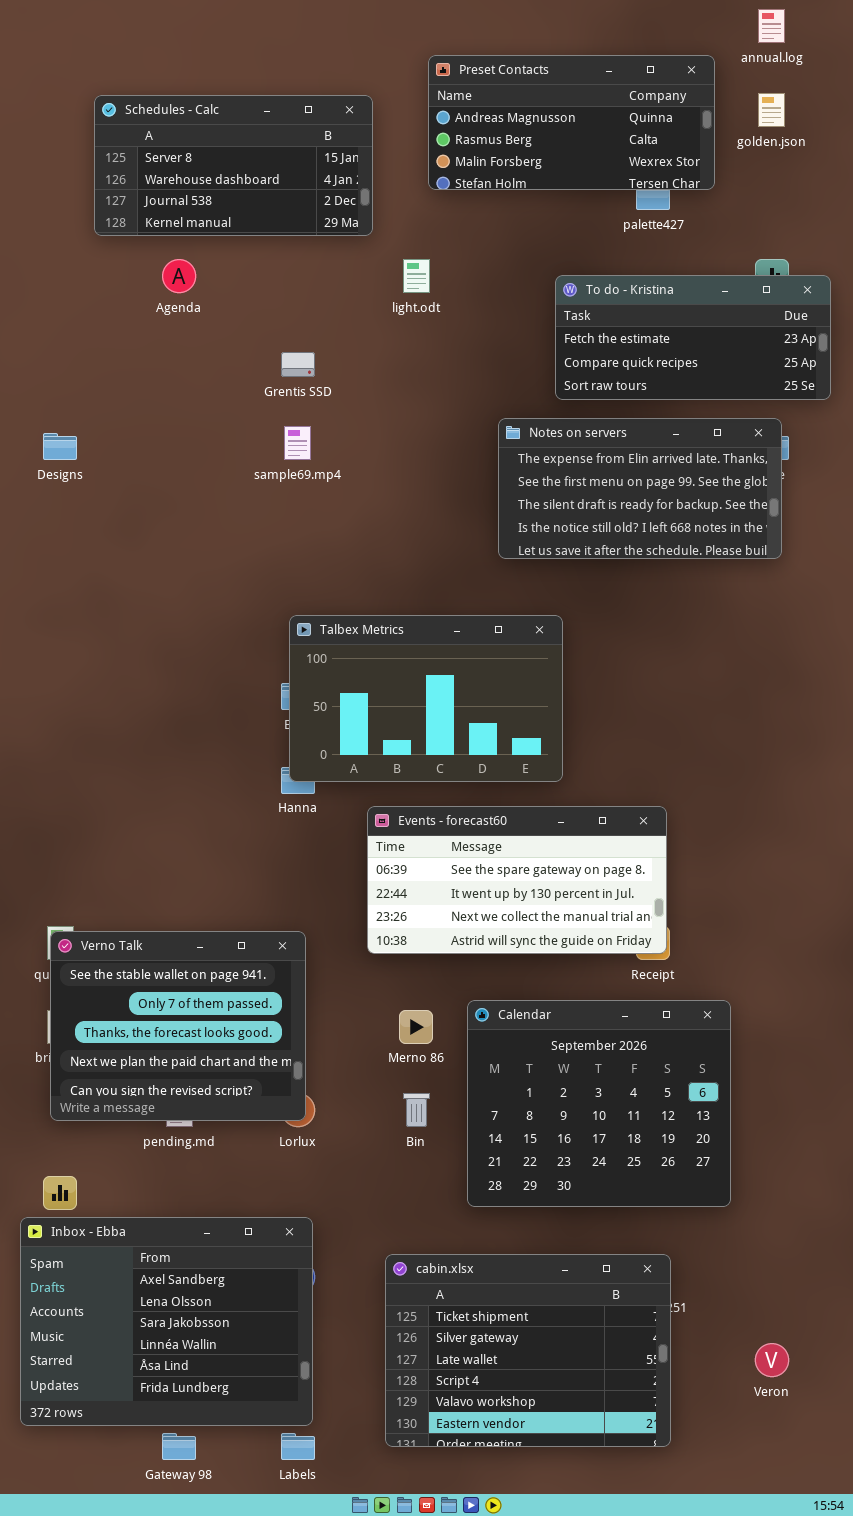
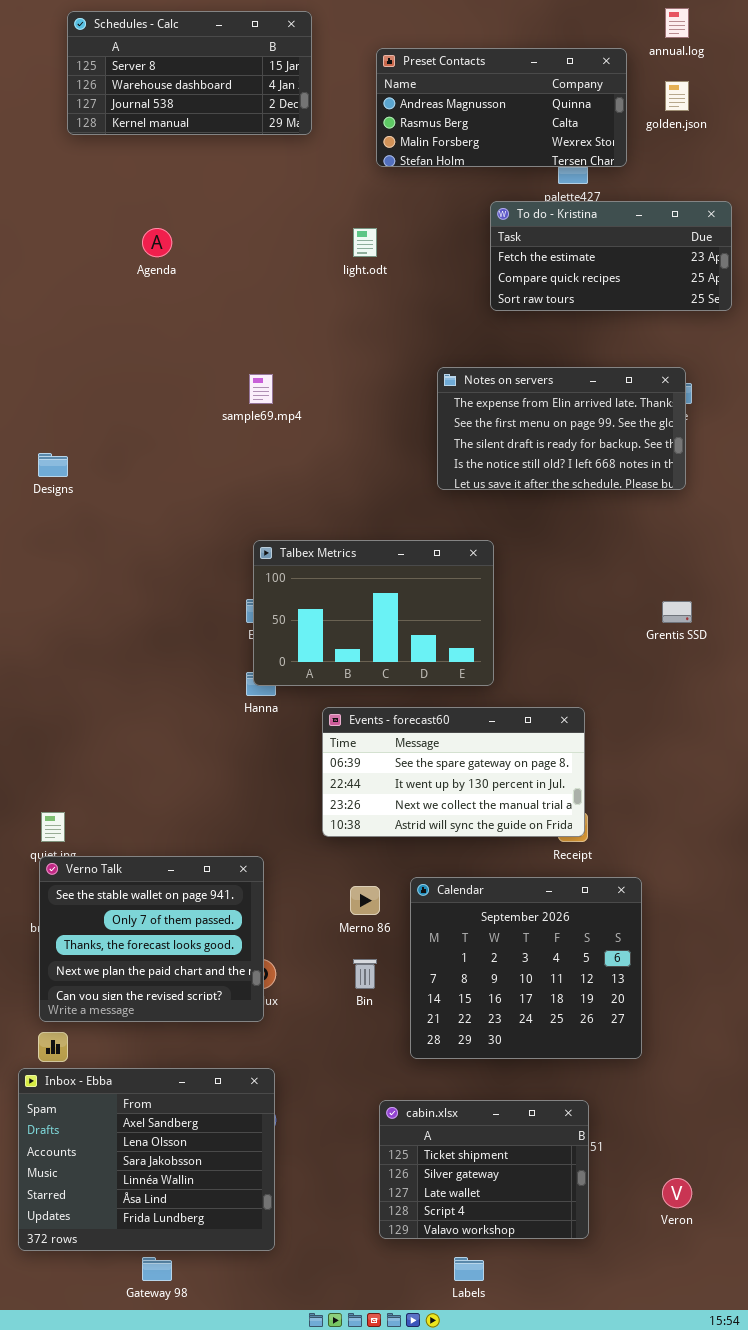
Schedules - Calc: [94,95,373,236] -> [67,11,312,135], moved
To do - Kristina: [555,275,831,400] -> [490,201,732,311], moved
Grentis SSD: [281,352,315,377] -> [662,601,692,623], moved
Designs: [43,433,77,460] -> [38,453,68,477], moved
Verno Talk: [50,931,306,1121] -> [39,856,264,1022], moved
cabin.xlsx: [385,1254,671,1447] -> [379,1100,589,1239], resized
Labels: [281,1433,315,1460] -> [454,1257,484,1281], moved

